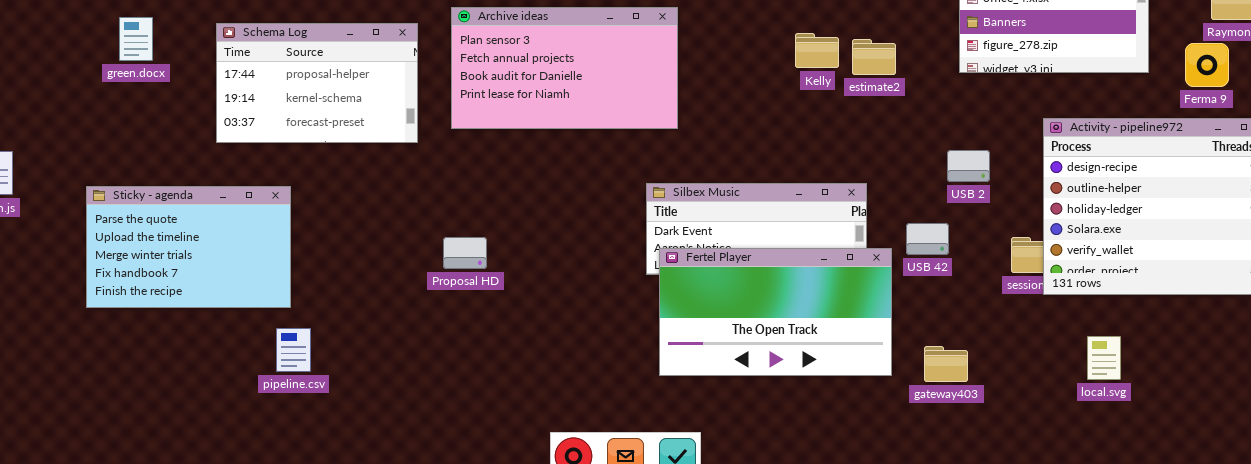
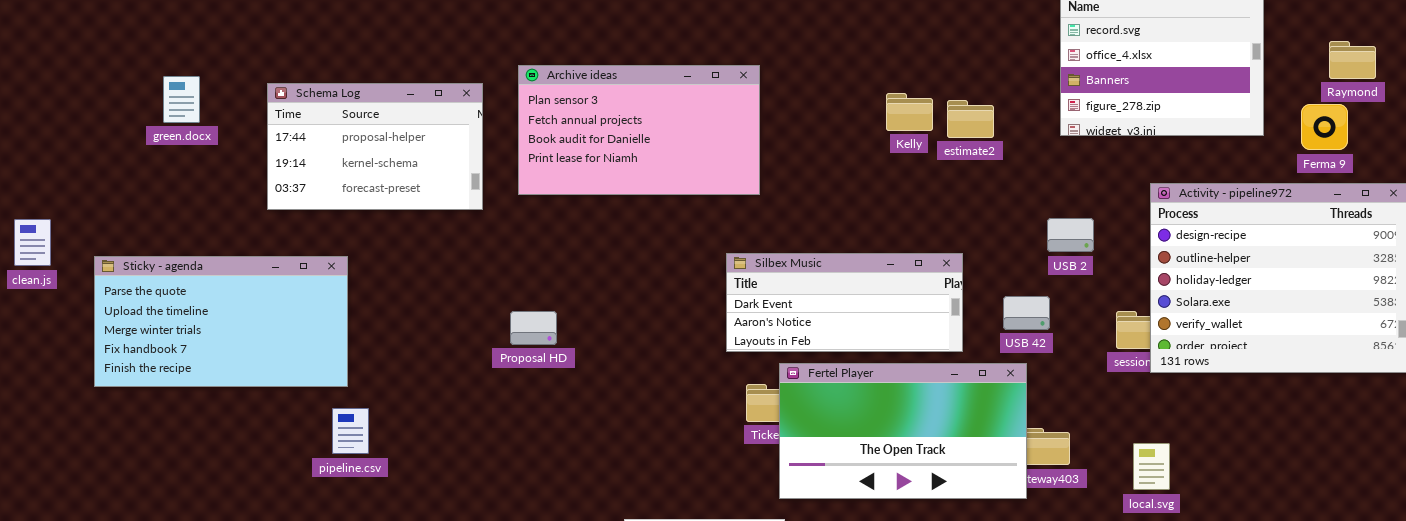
Sticky - agenda: [86,186,291,308] -> [94,256,348,387], resized
Fertel Player: [659,248,892,376] -> [779,363,1027,499], moved
local.svg: [1087,336,1121,380] -> [1133,443,1170,490], moved

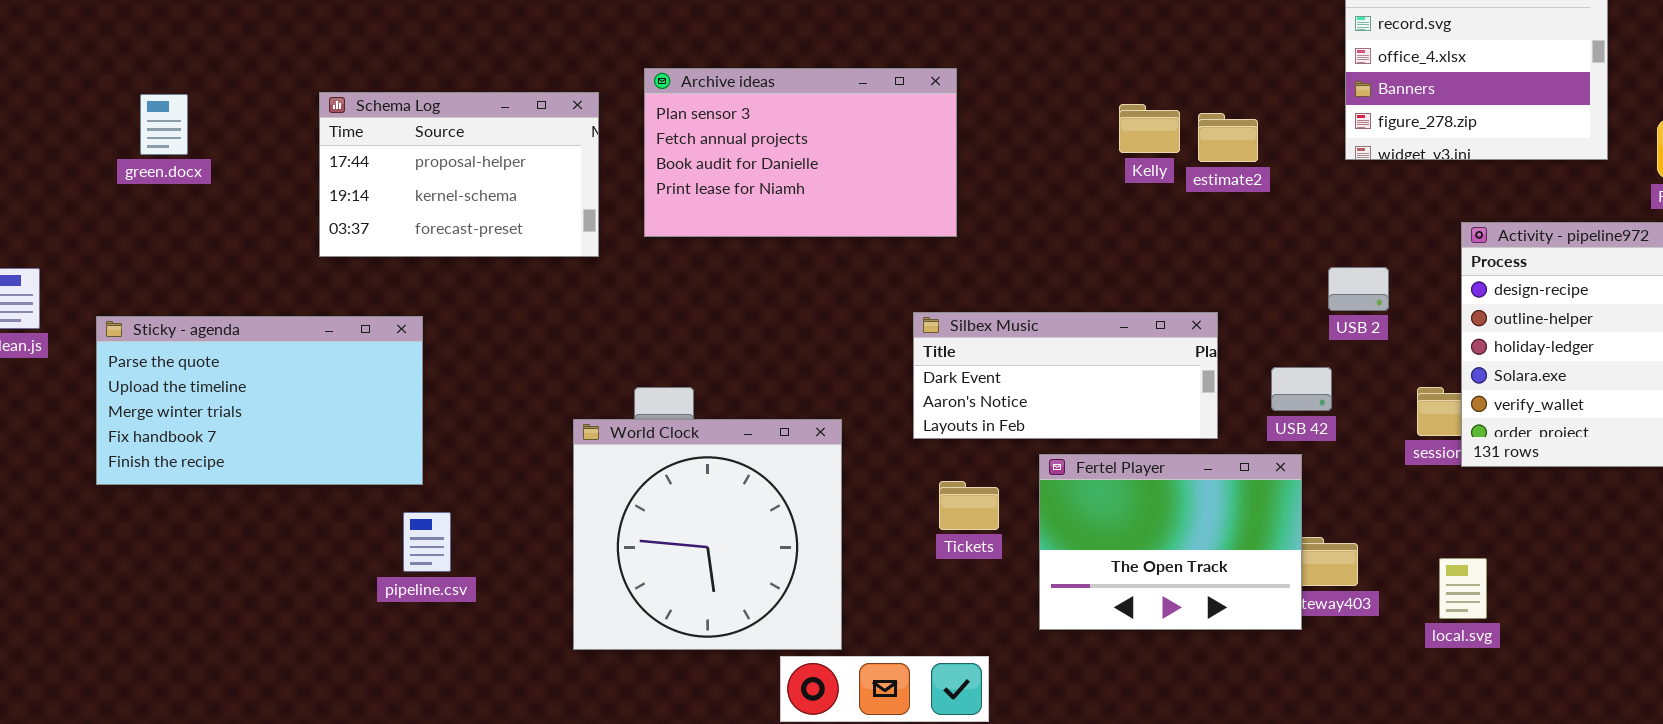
green.docx: [163,76,200,123] -> [140,94,188,155], moved
World Clock: none -> [573,419,842,650], opened
Fertel Player: [779,363,1027,499] -> [1039,454,1302,630], resized

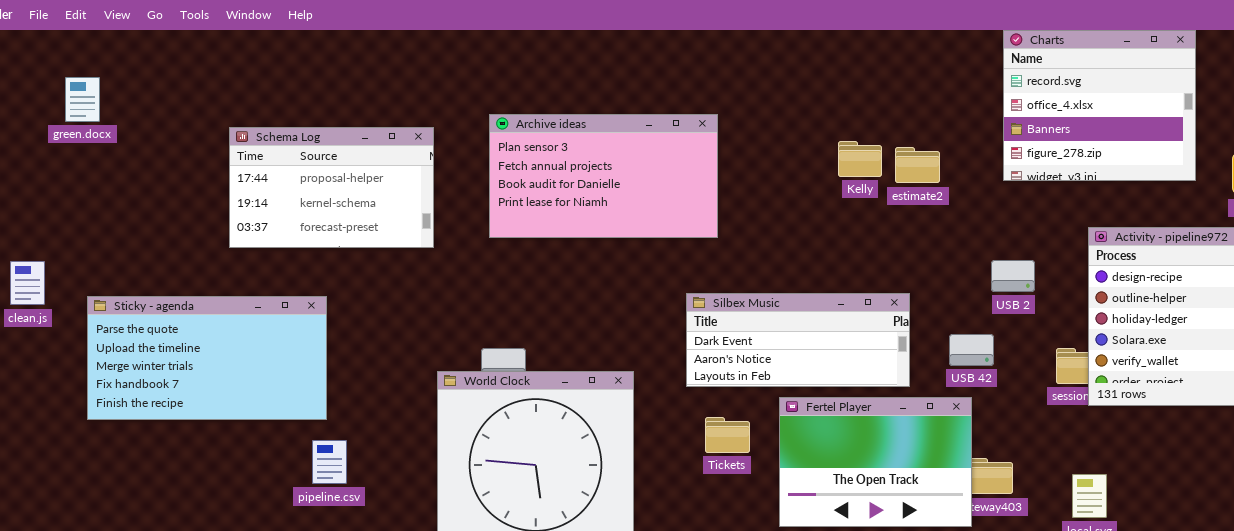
Schema Log: [319,92,599,257] -> [229,127,434,248], moved
green.docx: [140,94,188,155] -> [65,77,100,122], moved

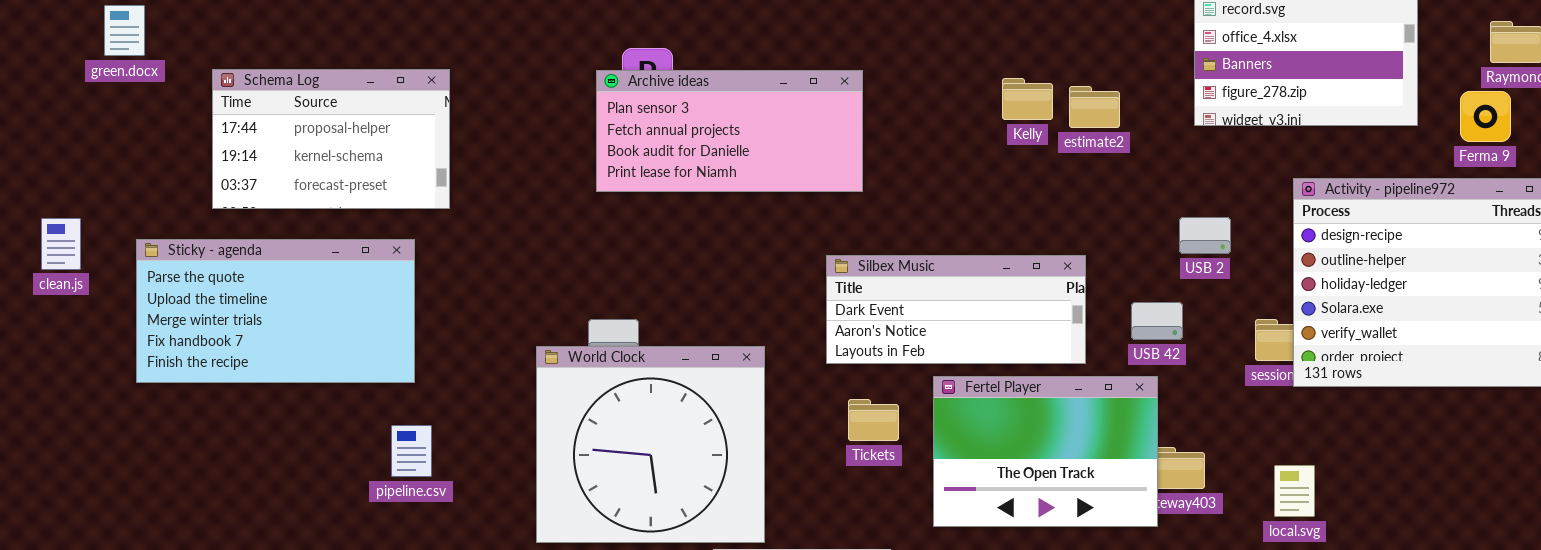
Archive ideas: [489,114,718,238] -> [596,70,863,192], resized
Schema Log: [229,127,434,248] -> [212,69,450,209], moved
Sticky - agenda: [87,296,327,420] -> [136,239,415,383], moved

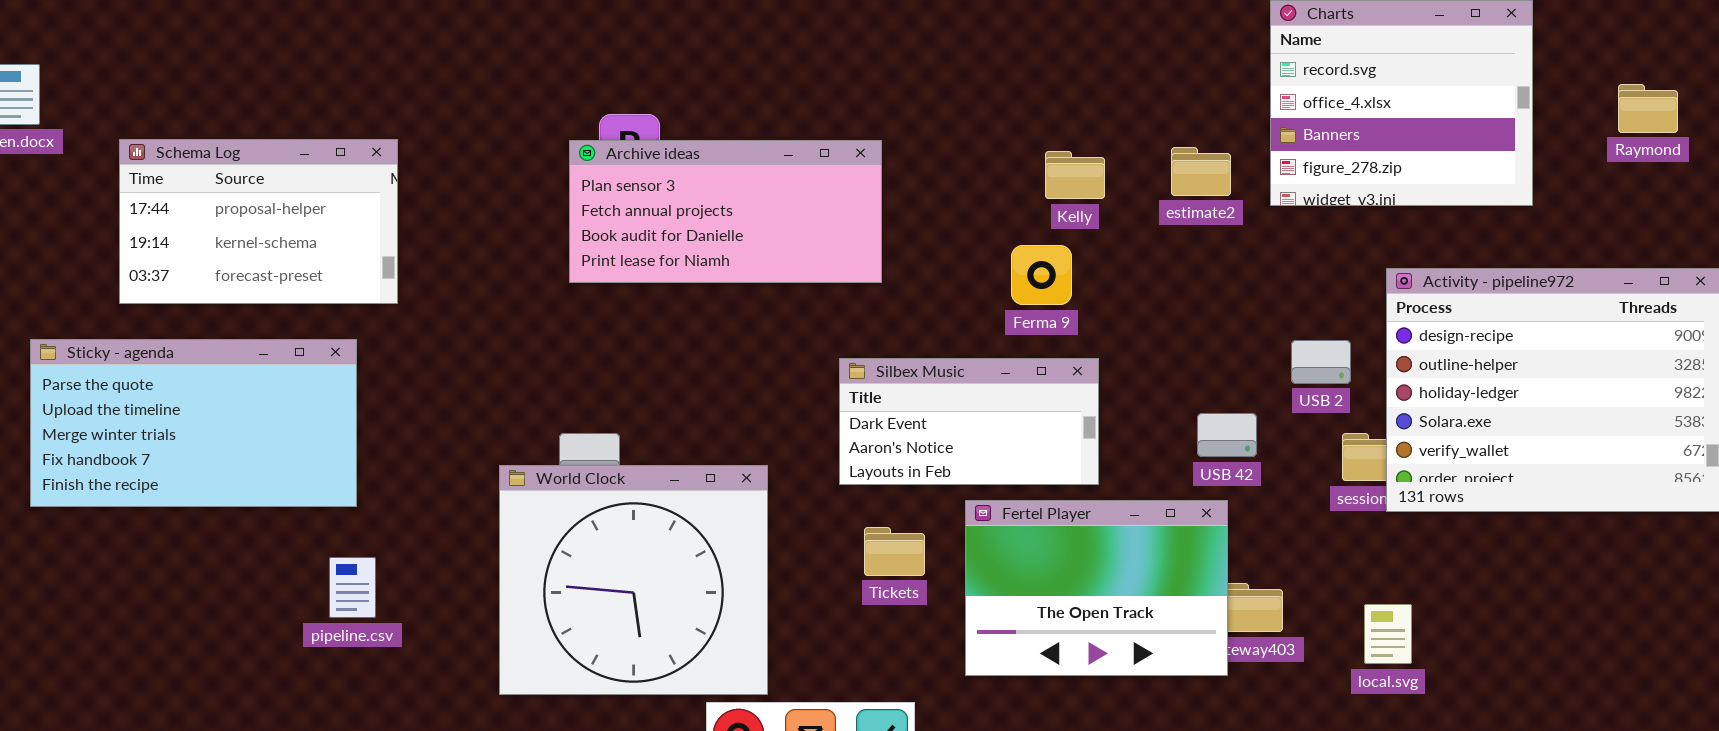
estimate2: [1069,86,1120,128] -> [1171,147,1231,196], moved
Ferma 9: [1460,91,1511,142] -> [1011,245,1072,305], moved
USB 2: [1179,217,1231,254] -> [1291,340,1351,384], moved
Silbex Music: [826,255,1086,364] -> [839,358,1099,485], resized

